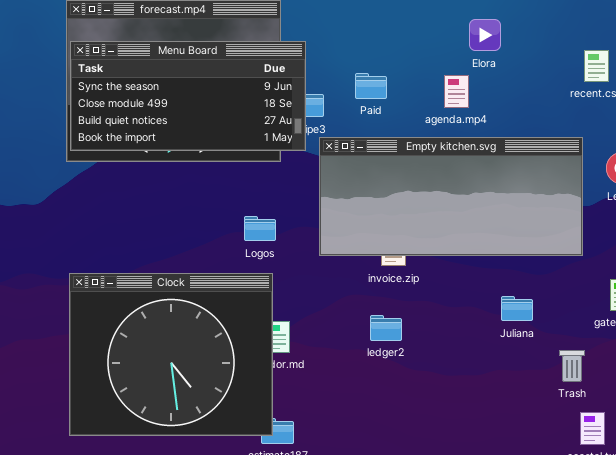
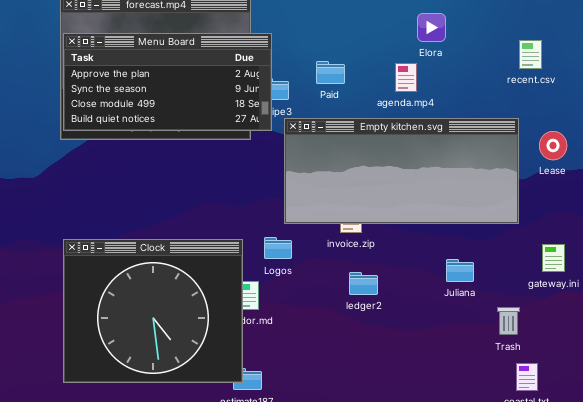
Menu Board: [70,41,306,151] -> [63,33,272,131], scrolled up 1 row
Logos: [244,216,276,241] -> [264,237,292,259], moved
ledger2: [370,315,402,341] -> [349,272,378,295], moved

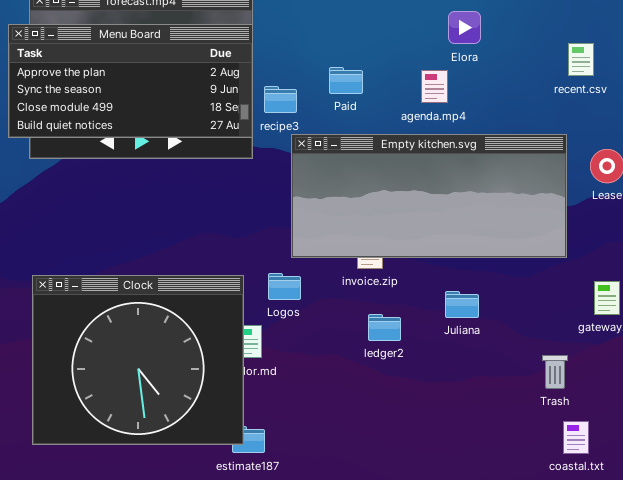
Menu Board: [63,33,272,131] -> [8,24,253,138], moved
Juliana: [446,259,474,282] -> [445,291,479,318], moved

